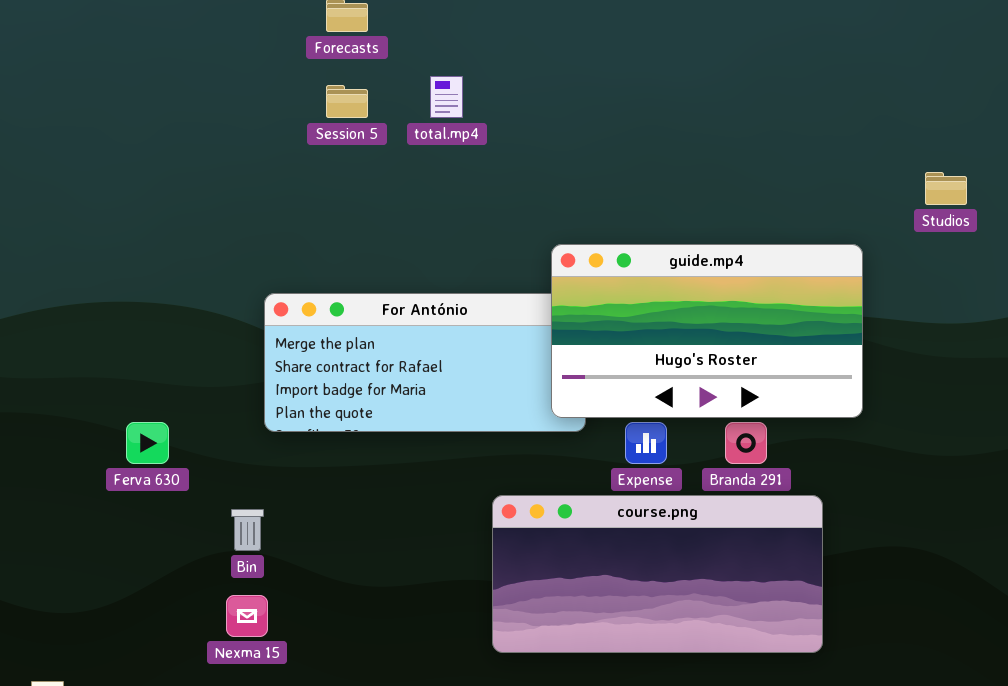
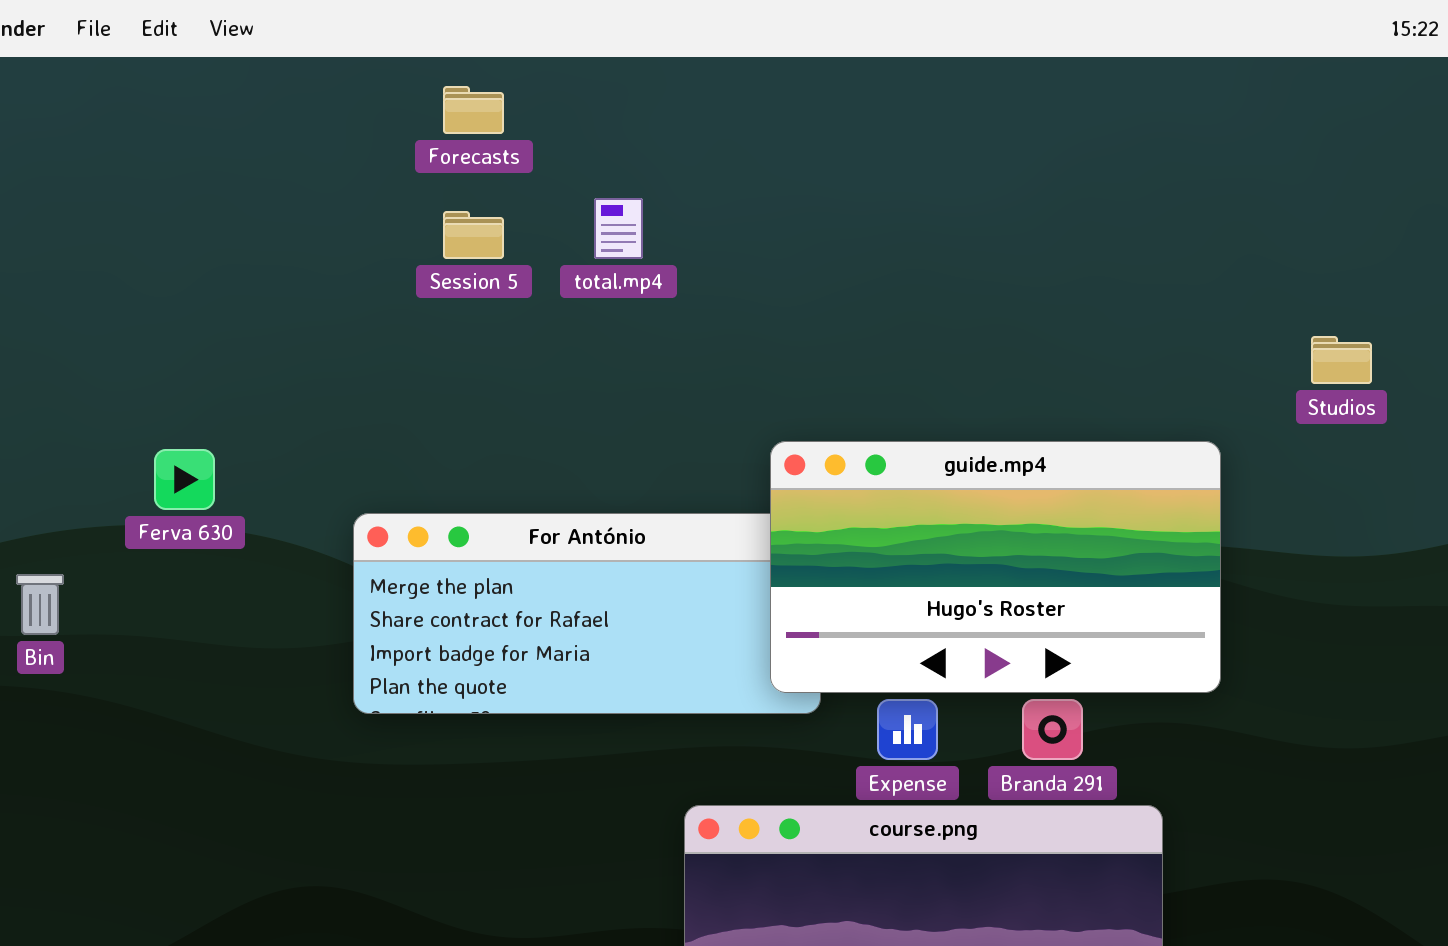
Ferva 630: [126,422,169,464] -> [154,449,215,510], moved
Bin: [231,509,264,551] -> [16,574,64,635], moved

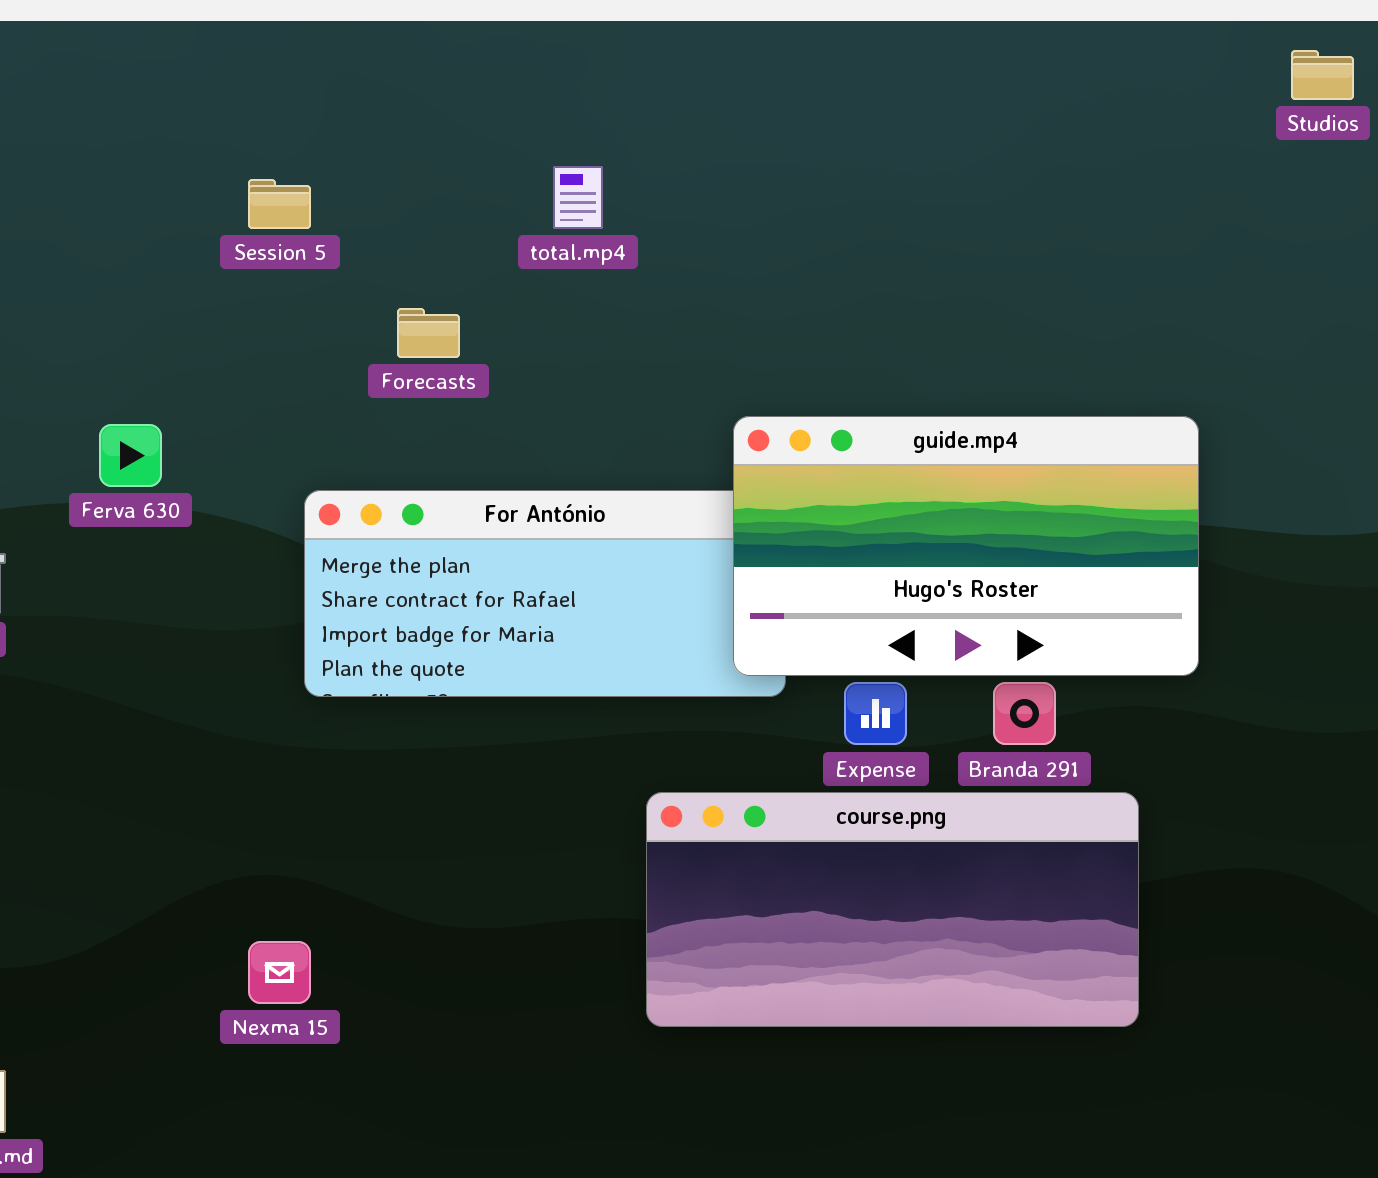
Forecasts: [443,86,504,134] -> [397,308,460,358], moved
Session 5: [443,211,504,259] -> [248,179,311,229], moved
Studios: [1311,336,1372,384] -> [1291,50,1354,100], moved

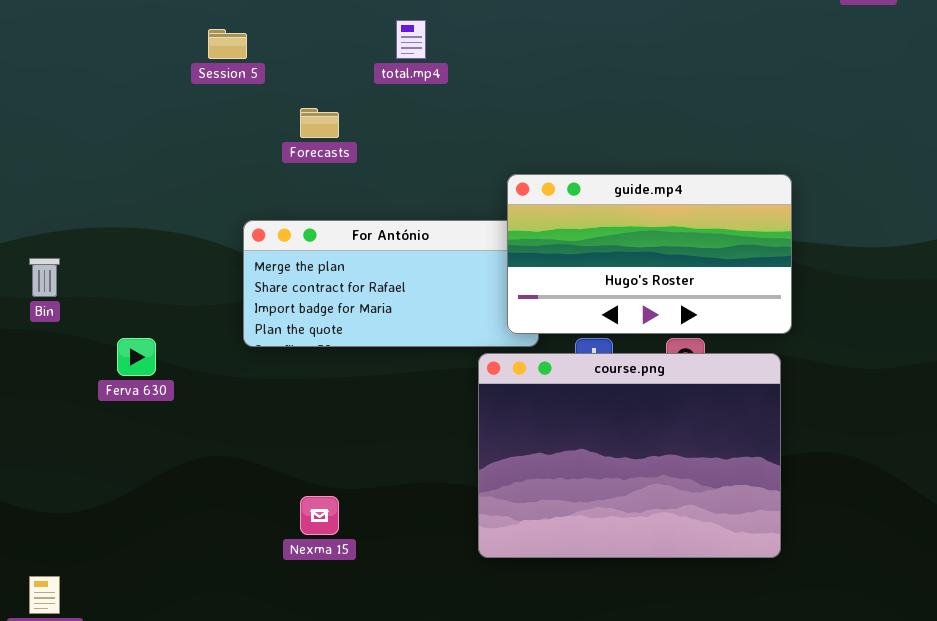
Ferva 630: [99,424,162,487] -> [117,338,156,376], moved
course.png: [646,792,1139,1027] -> [478,353,781,558], moved, resized
Nexma 15: [248,941,311,1004] -> [300,496,339,535], moved

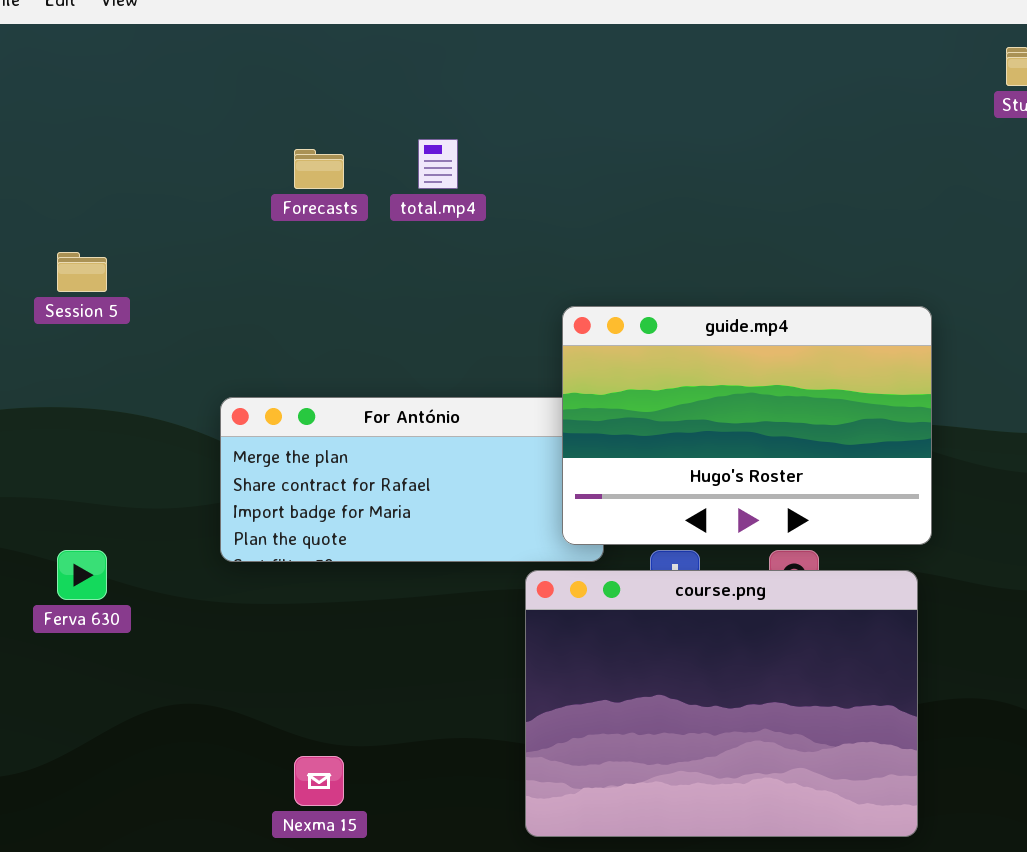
Session 5: [208,29,247,59] -> [57,252,107,292], moved
Forecasts: [300,108,339,138] -> [294,149,344,189], moved
guide.mp4: [507,174,792,334] -> [562,306,932,545], resized

